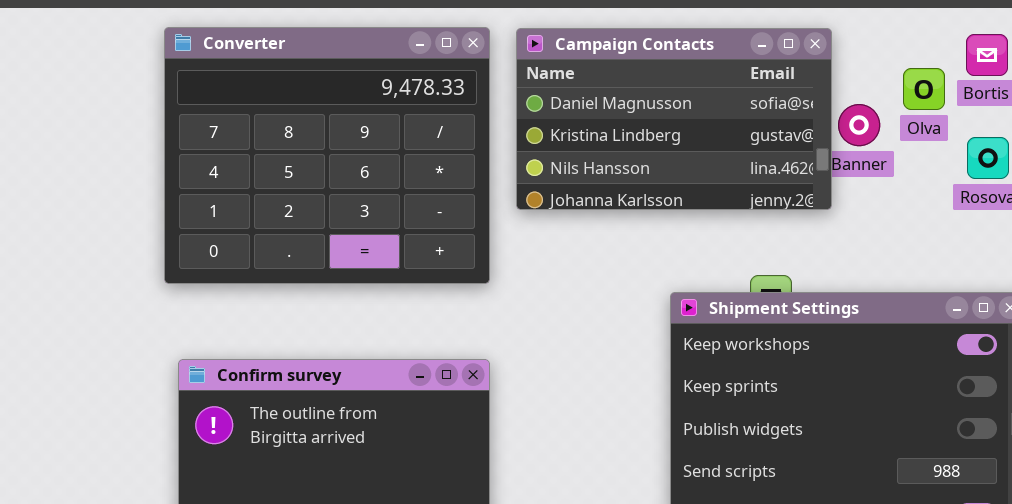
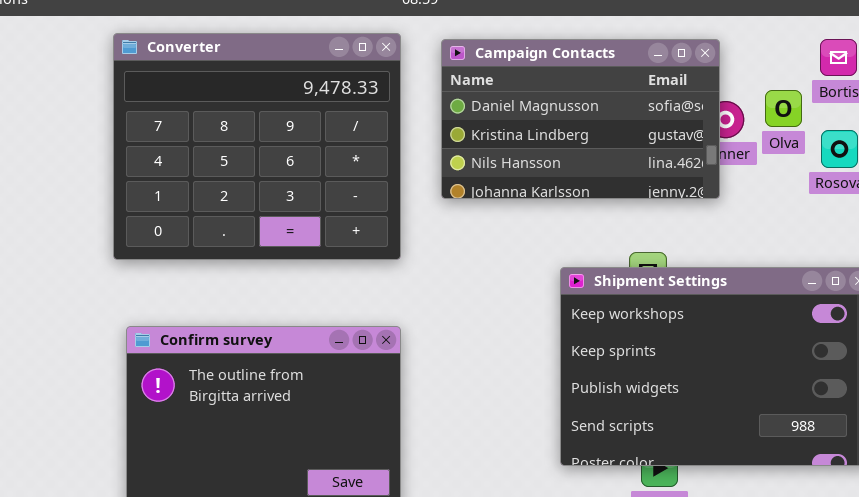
Campaign Contacts: [516,28,832,210] -> [441,39,720,199], moved
Olva: [903,68,945,110] -> [765,90,802,127], moved

